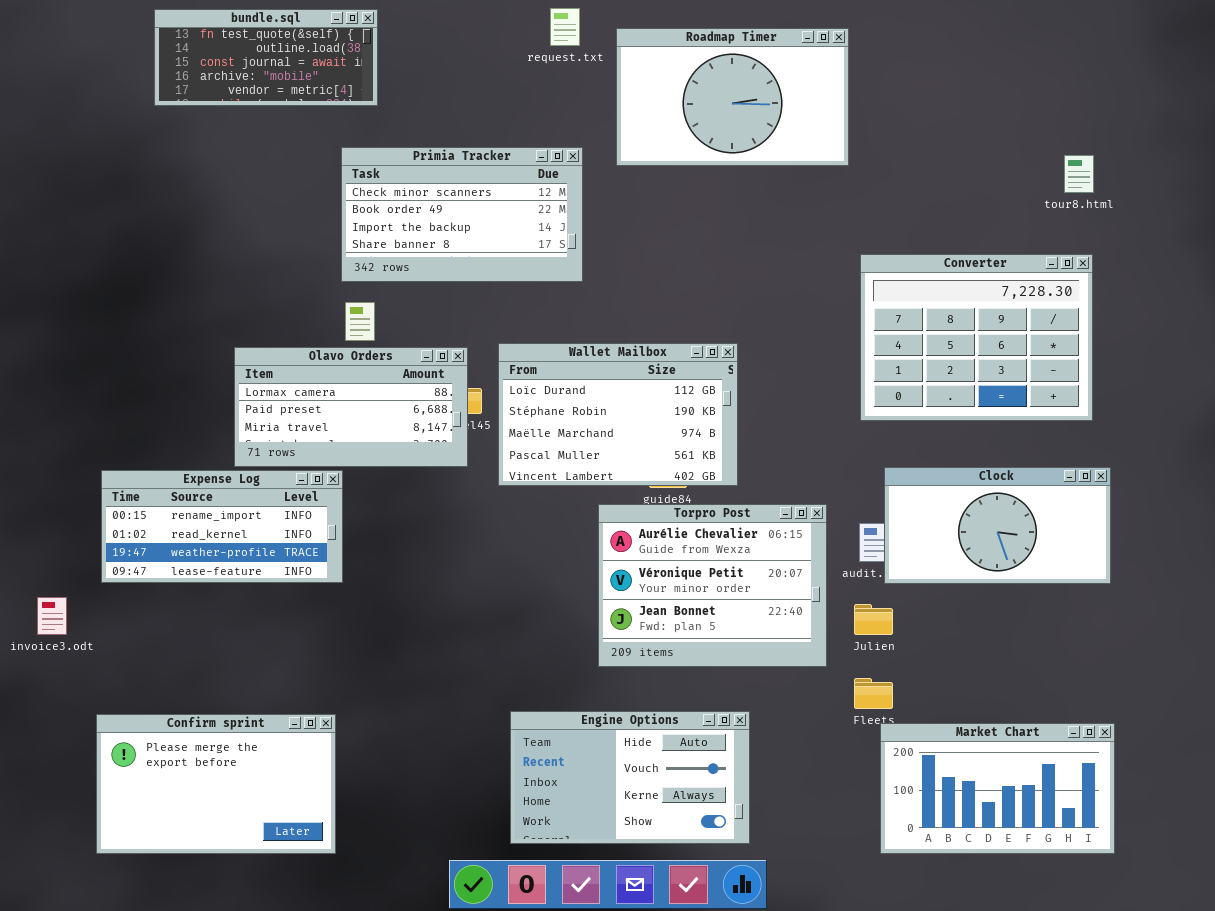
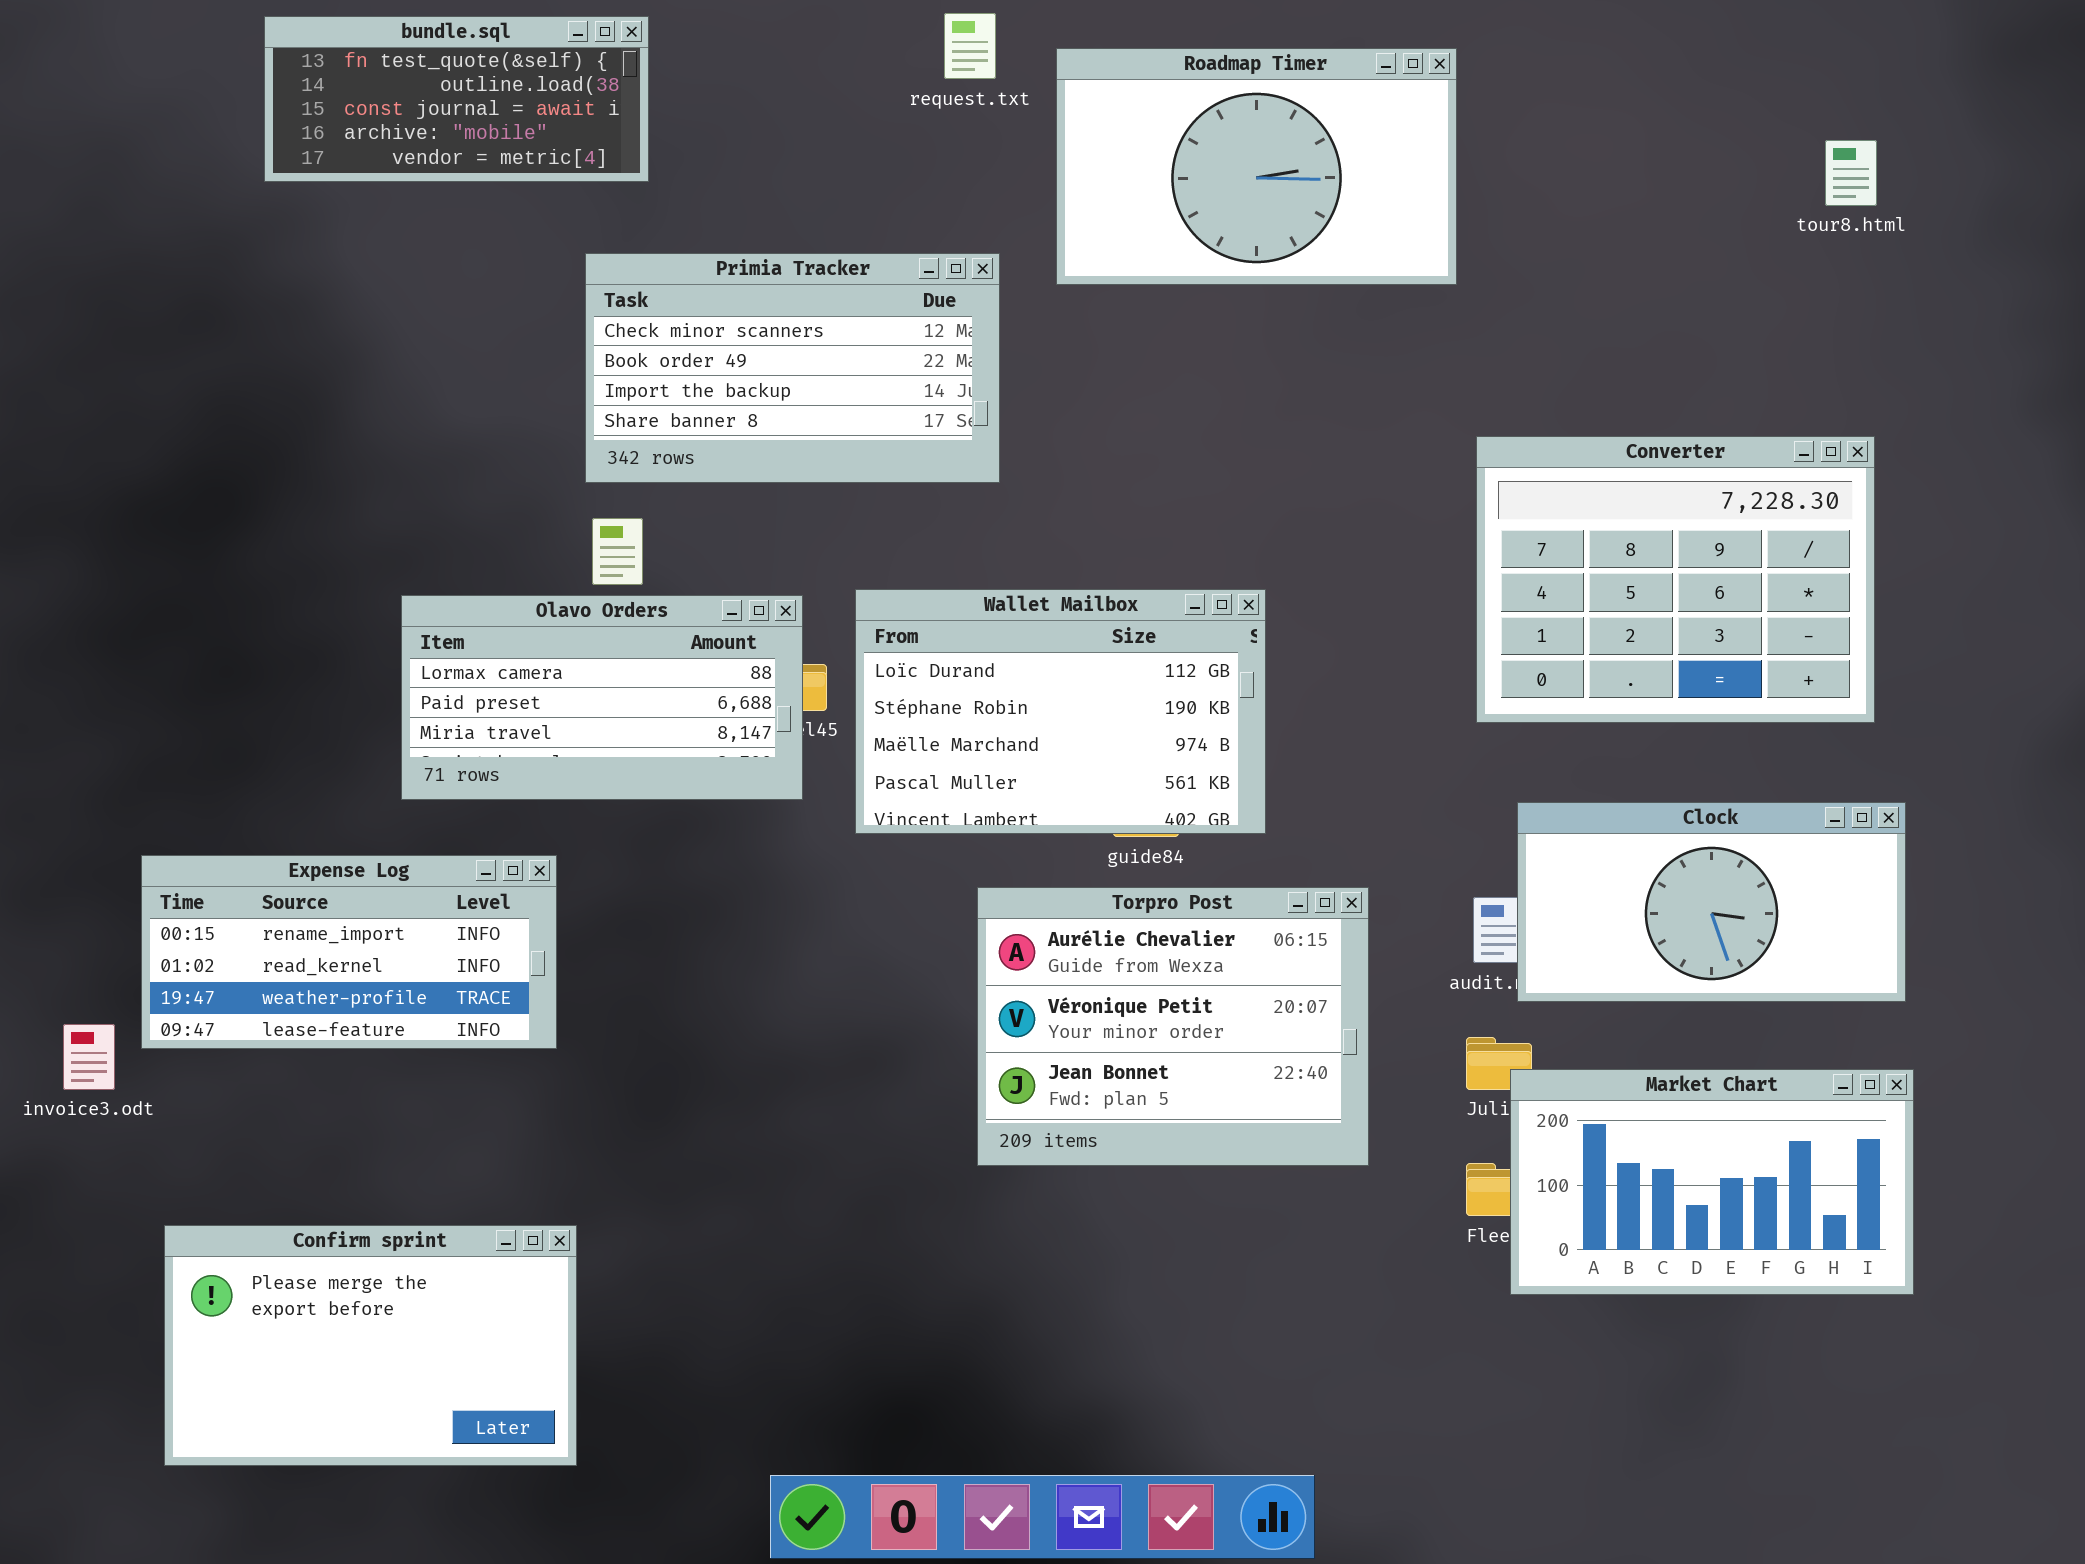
tour8.html: [1064,155,1094,193] -> [1825,140,1877,206], moved
Expense Log: [101,470,343,583] -> [141,855,557,1049], moved
Torpro Post: [598,504,827,667] -> [977,887,1369,1166], moved
Engine Options: [510,711,750,844] -> none, closed
Market Chart: [880,723,1115,854] -> [1510,1069,1914,1295], moved

